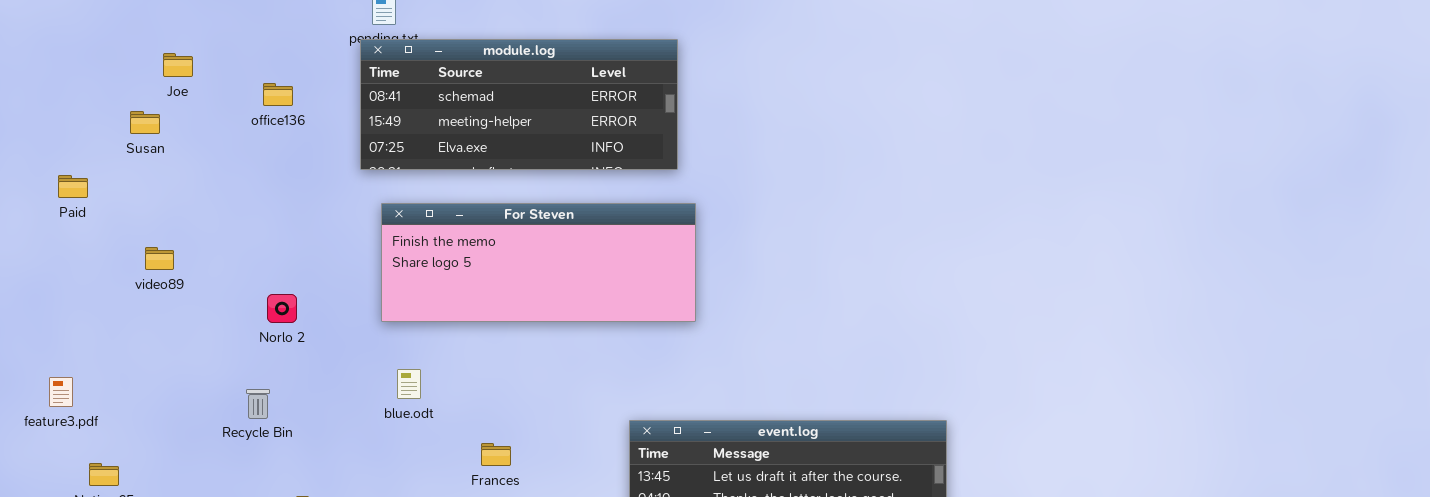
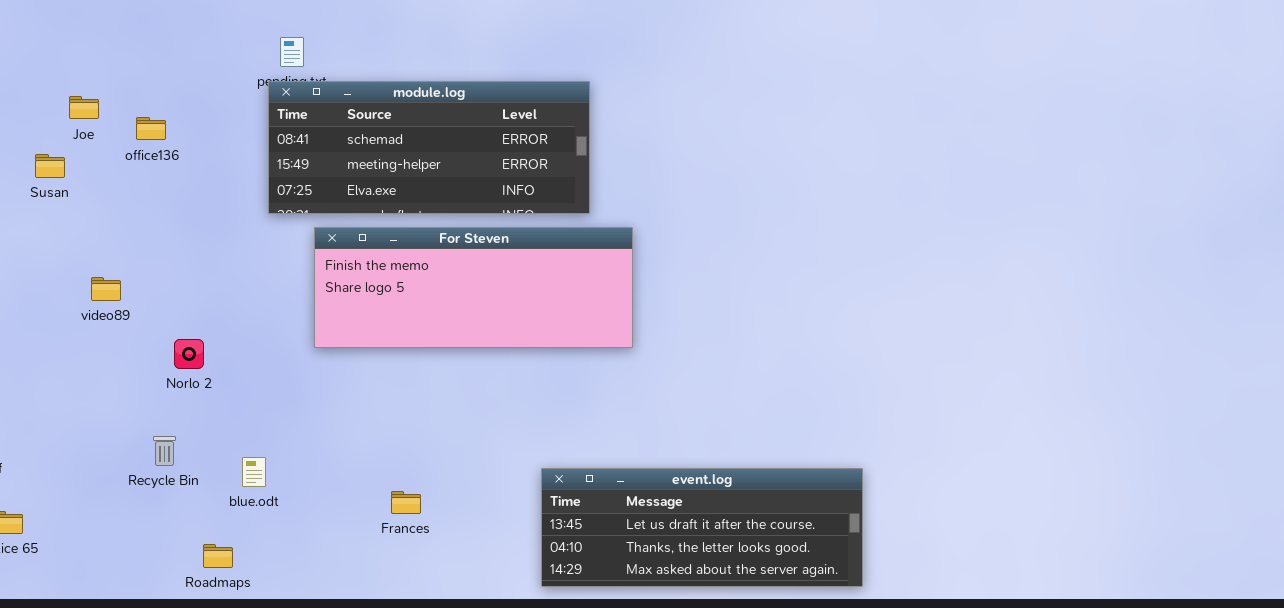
office136: [263,83,293,106] -> [136,117,166,140], moved
For Steven: [381,203,696,322] -> [314,227,633,348], moved
video89: [145,247,174,270] -> [91,277,121,301], moved
blue.odt: [397,369,421,399] -> [242,457,266,487], moved

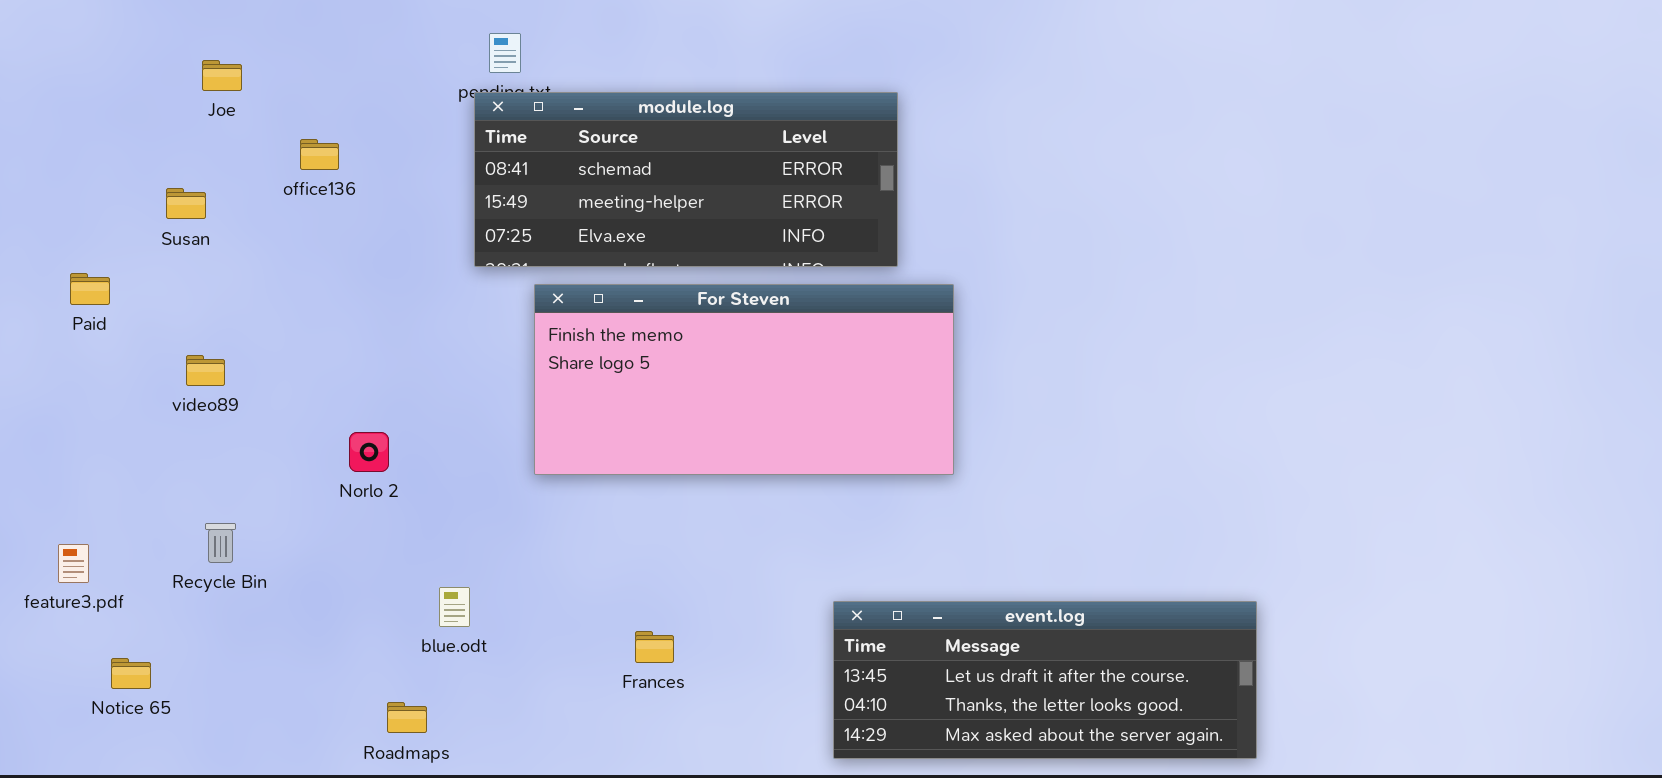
Joe: [69,96,99,119] -> [202,60,242,91], moved
For Steven: [314,227,633,348] -> [534,284,954,475], resized
video89: [91,277,121,301] -> [186,355,225,386], moved
Recycle Bin: [153,436,176,466] -> [205,523,236,563], moved

